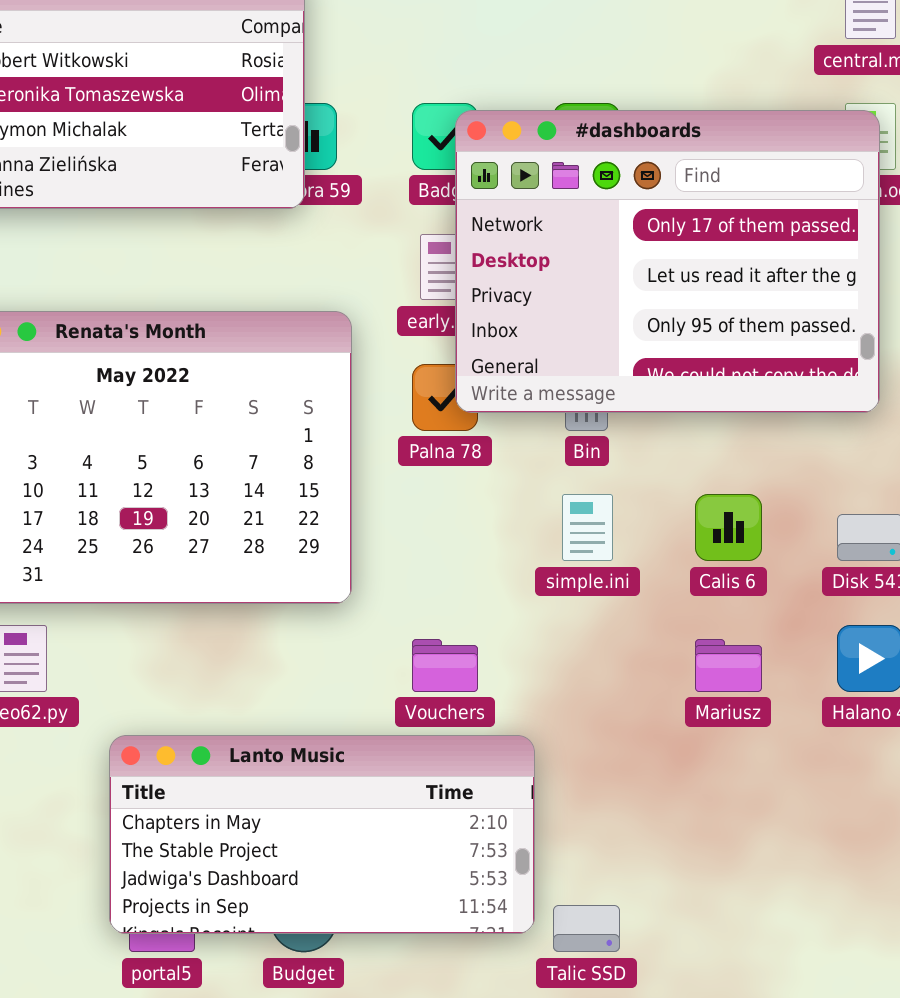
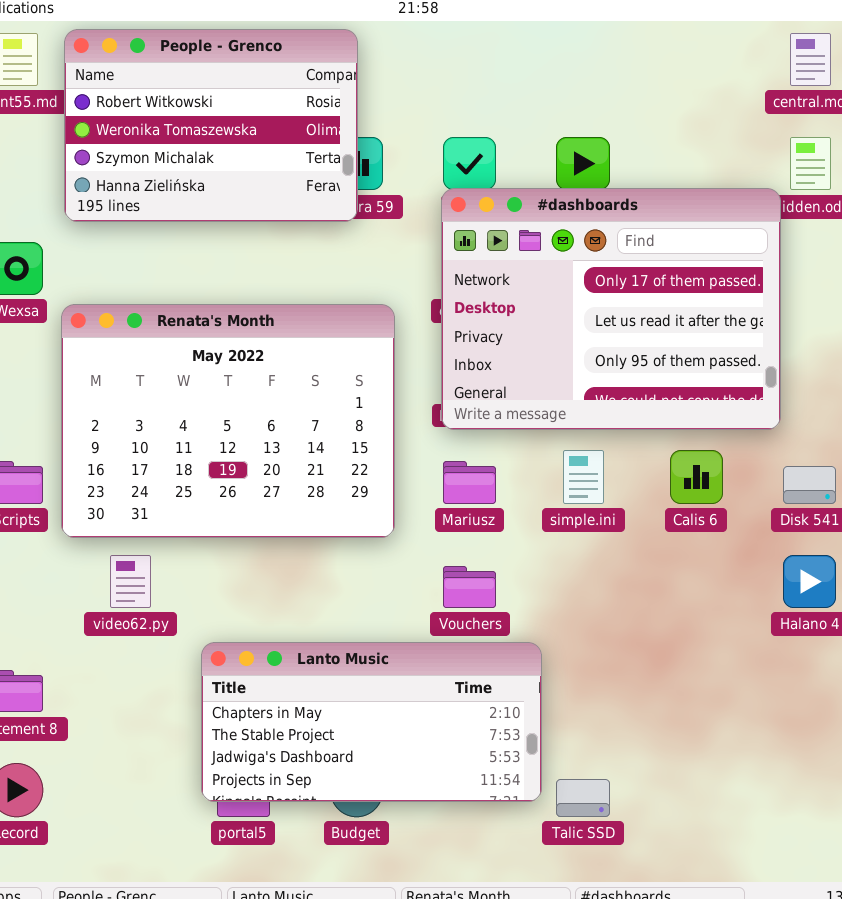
#dashboards: [455,110,880,413] -> [441,188,781,430], moved
Mariusz: [695,639,762,692] -> [443,461,496,504], moved

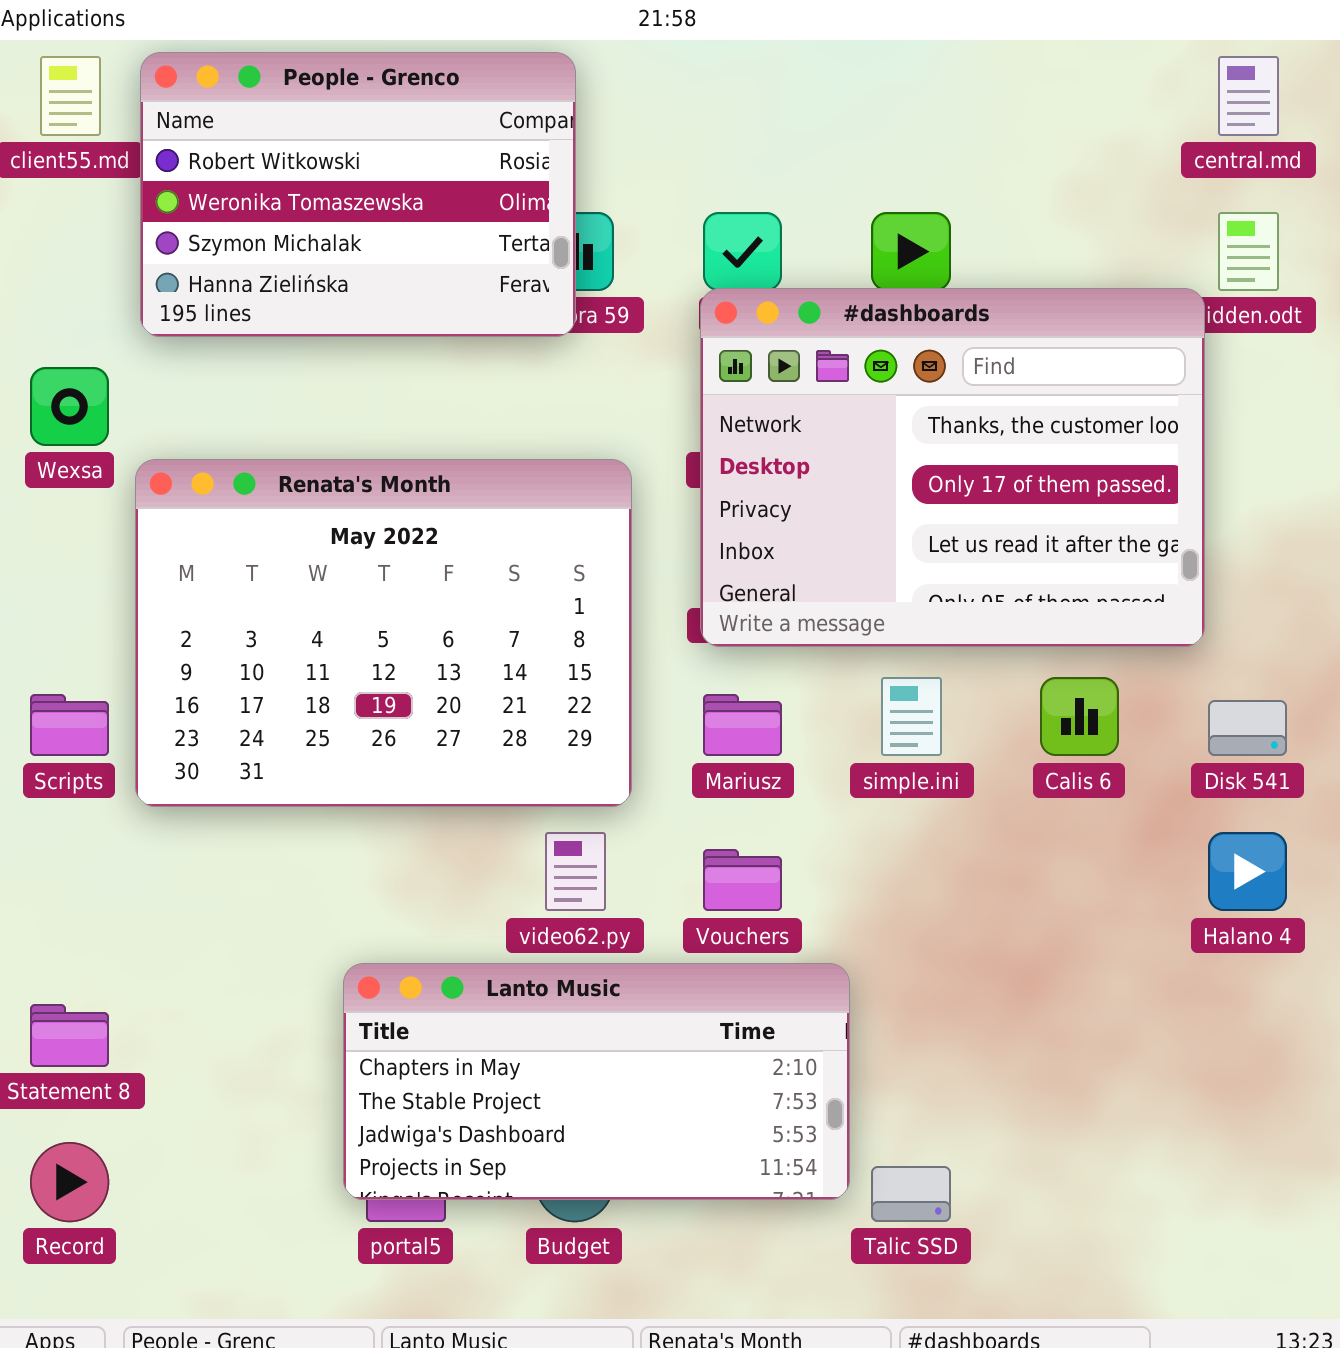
#dashboards: [441,188,781,430] -> [700,288,1205,647], scrolled up 1 row
video62.py: [110,555,151,608] -> [545,832,606,911], moved

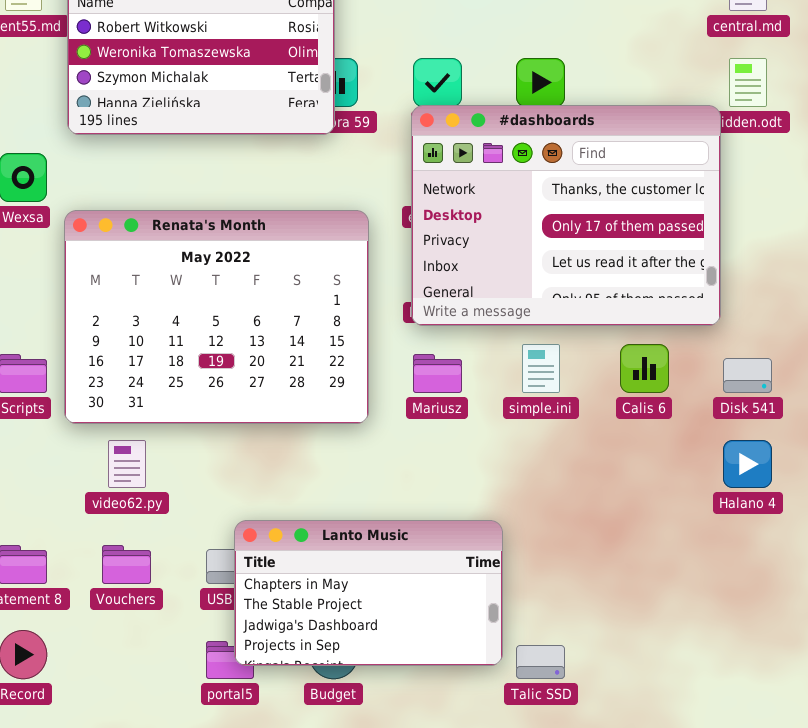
video62.py: [545,832,606,911] -> [108,440,146,488], moved
Vouchers: [703,849,782,911] -> [102,545,151,584], moved
Lanto Music: [343,963,850,1200] -> [234,520,503,666], resized

